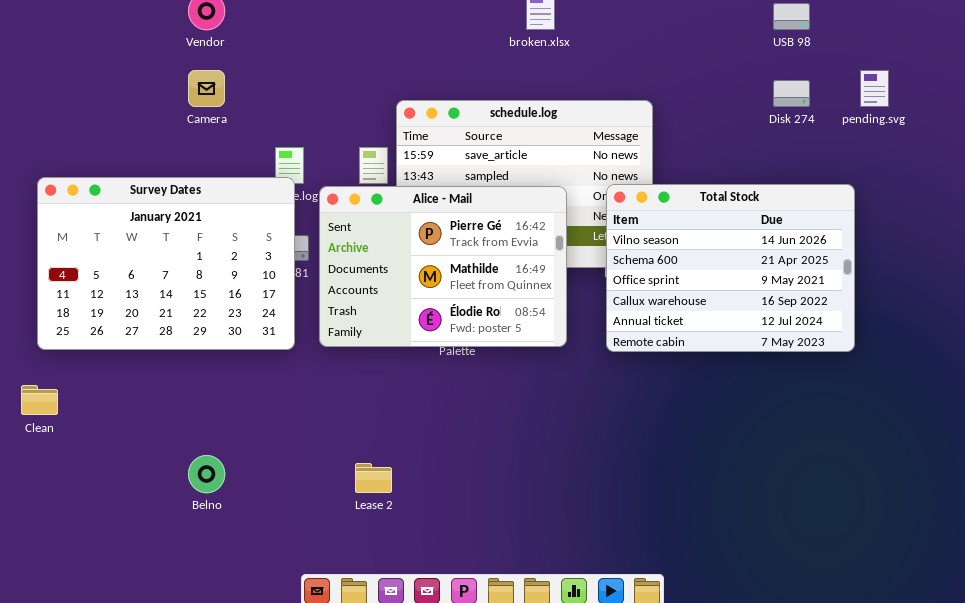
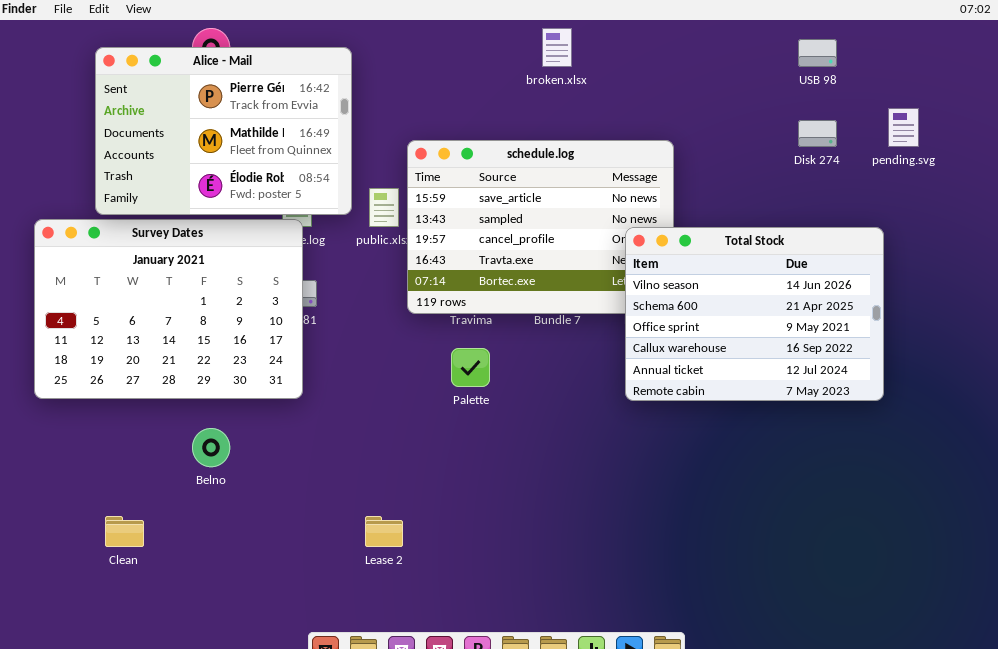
Alice - Mail: [319,186,567,347] -> [95,47,352,215], moved
Clean: [21,385,58,415] -> [105,516,144,547], moved
Belno: [188,455,225,493] -> [192,428,230,467], moved

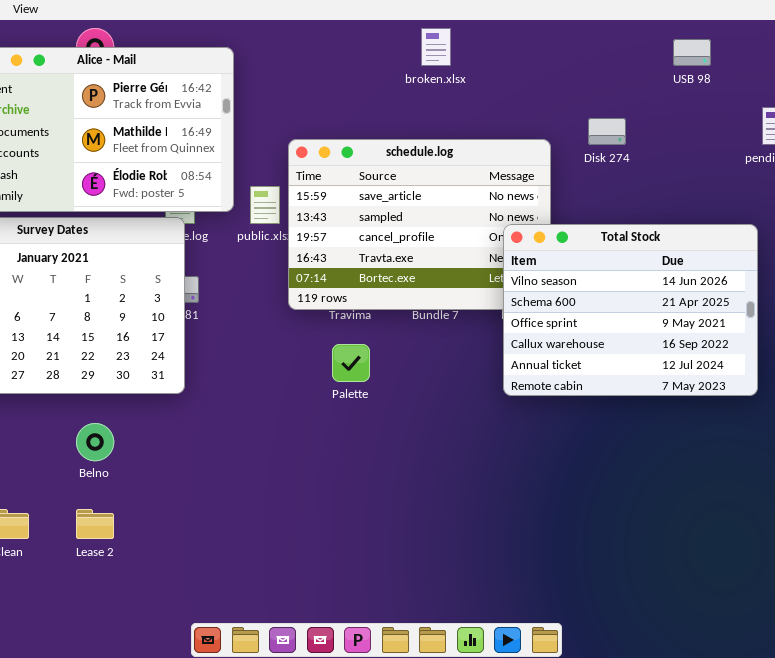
Disk 274: [798,120,837,147] -> [588,118,626,145], moved
Lease 2: [365,516,403,547] -> [76,509,114,539], moved

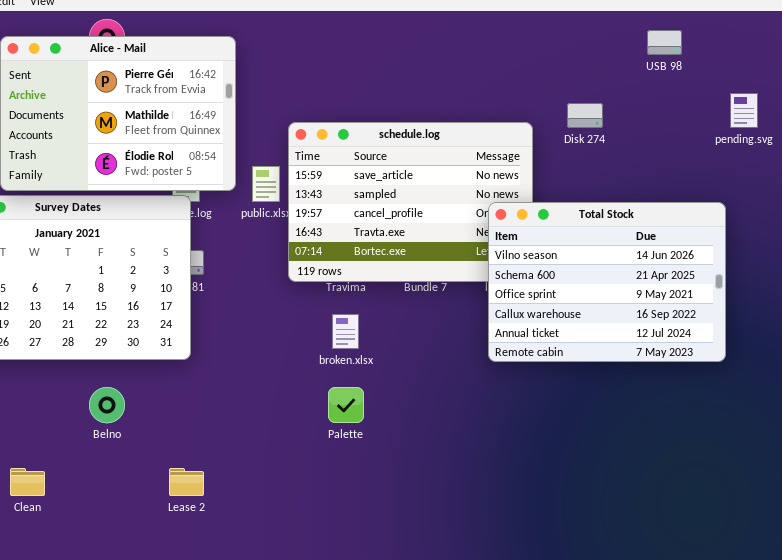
broken.xlsx: [421,28,451,66] -> [332,314,359,349], moved
Palette: [332,344,370,382] -> [328,387,364,423], moved
Lease 2: [76,509,114,539] -> [169,468,204,496], moved

